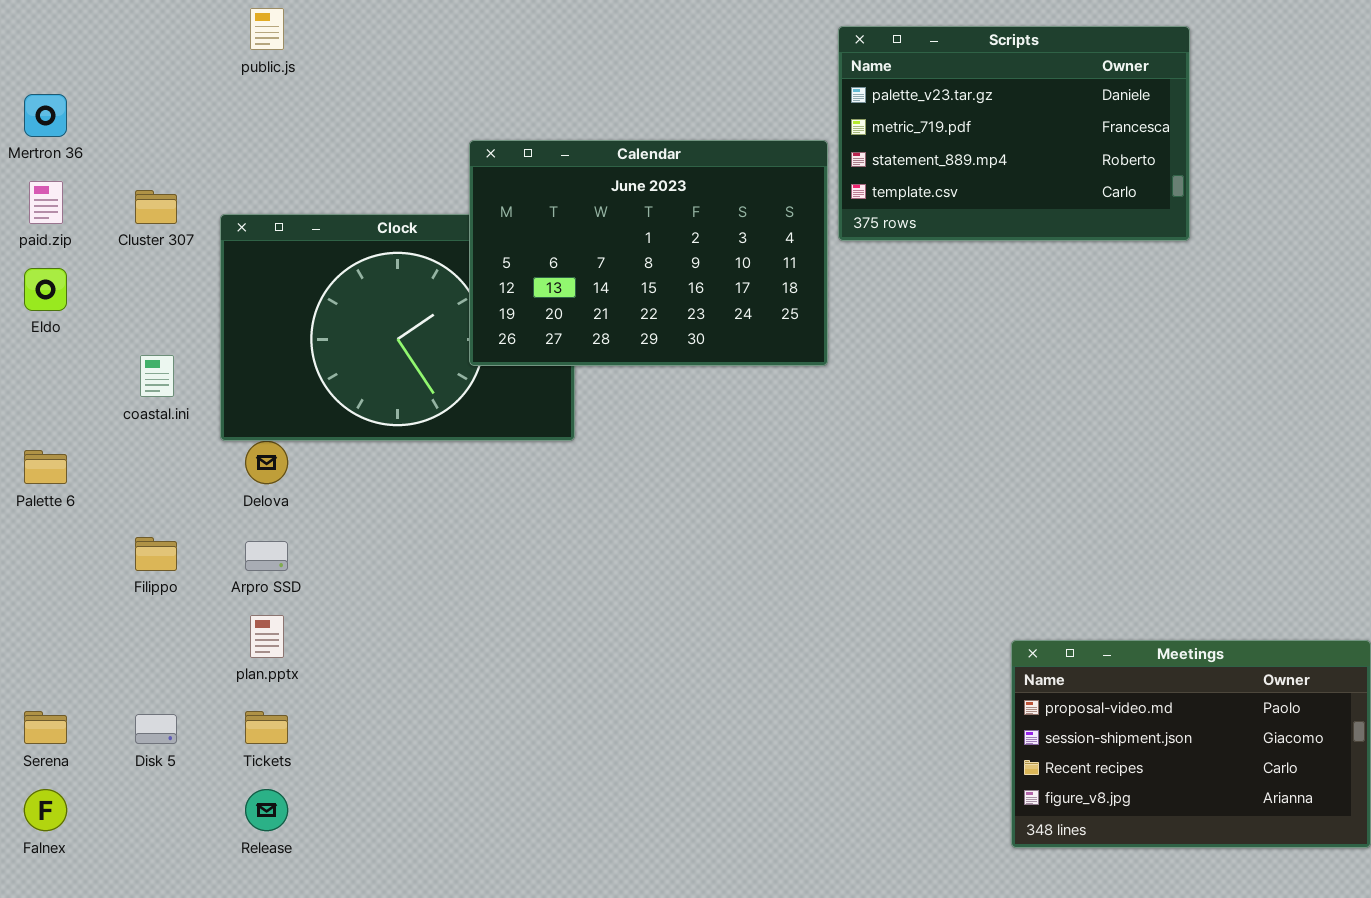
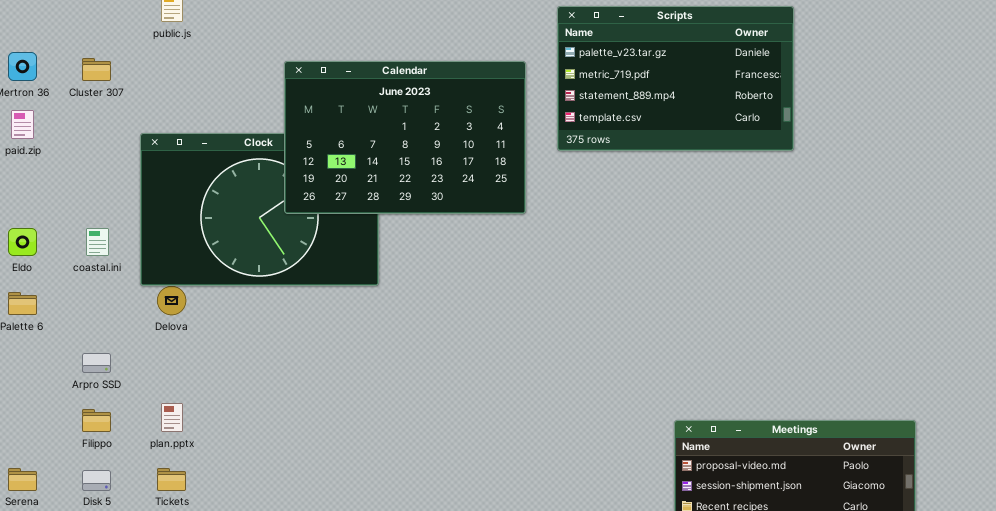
Calendar: [469,140,828,366] -> [284,61,526,214], moved
Cluster 307: [135,190,177,224] -> [82,58,111,81], moved
Eldo: [24,268,67,311] -> [8,228,37,256], moved
Filippo: [135,537,177,571] -> [82,409,111,432], moved
Arpro SSD: [245,541,288,571] -> [82,353,111,373], moved

